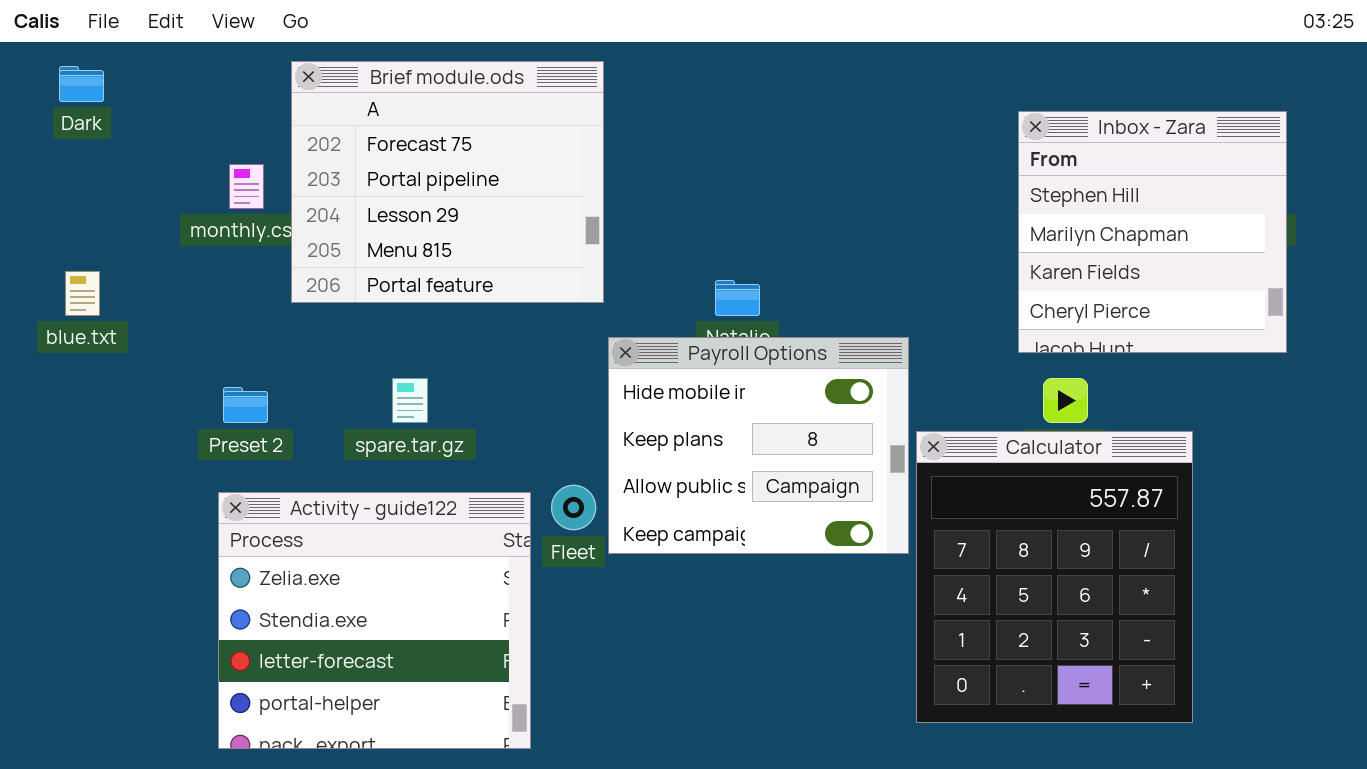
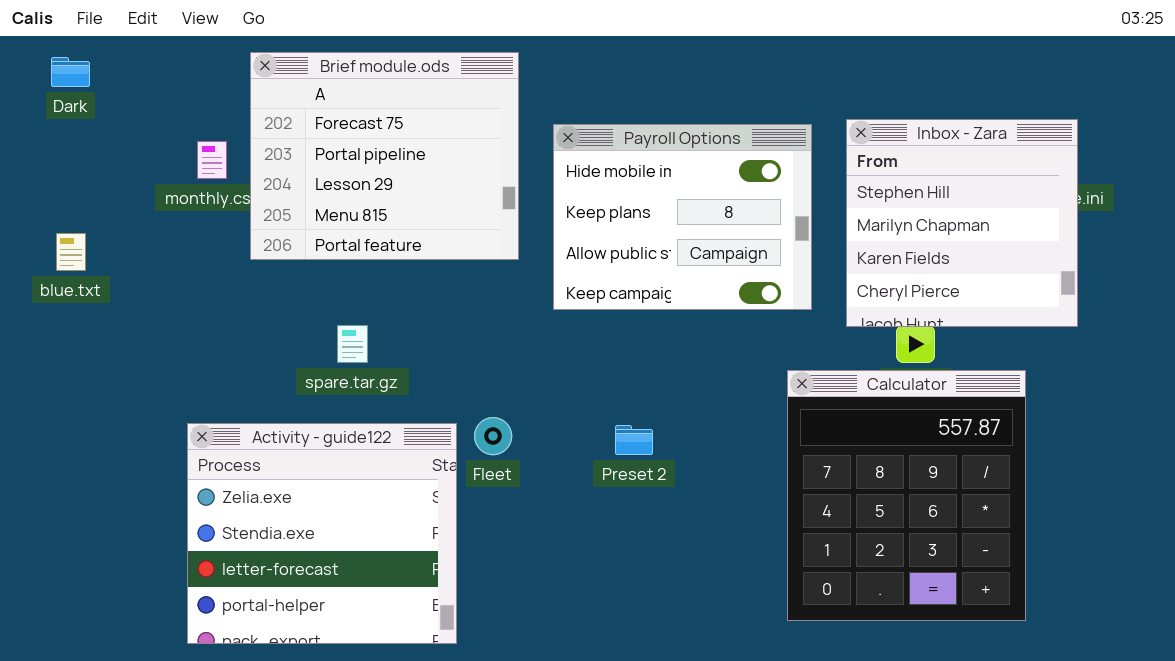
Inbox - Zara: [1018,111,1287,353] -> [846,119,1078,327], moved
Payroll Options: [608,337,909,554] -> [553,124,812,310], moved
Preset 2: [223,387,268,423] -> [615,425,653,455], moved

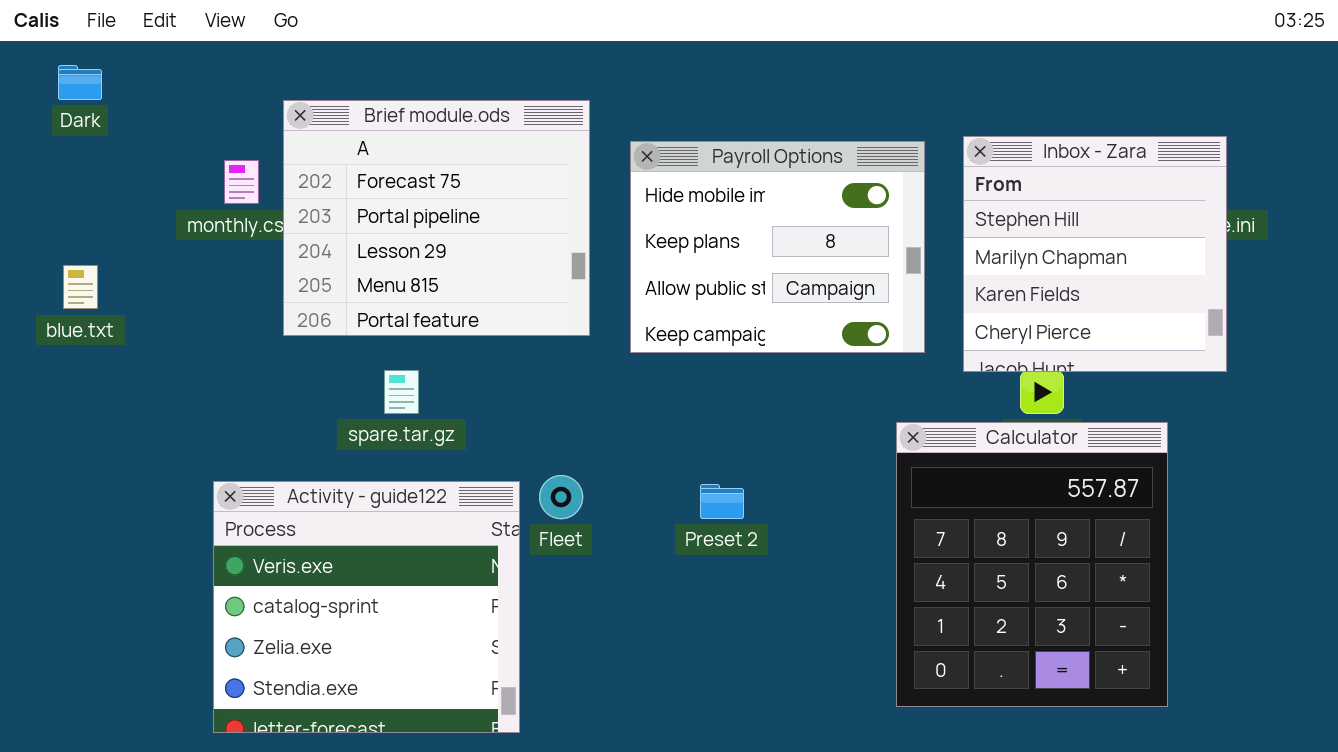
Brief module.ods: [250,52,519,260] -> [283,100,590,336], moved
Activity - guide122: [187,423,457,644] -> [213,481,520,733], scrolled up 2 rows

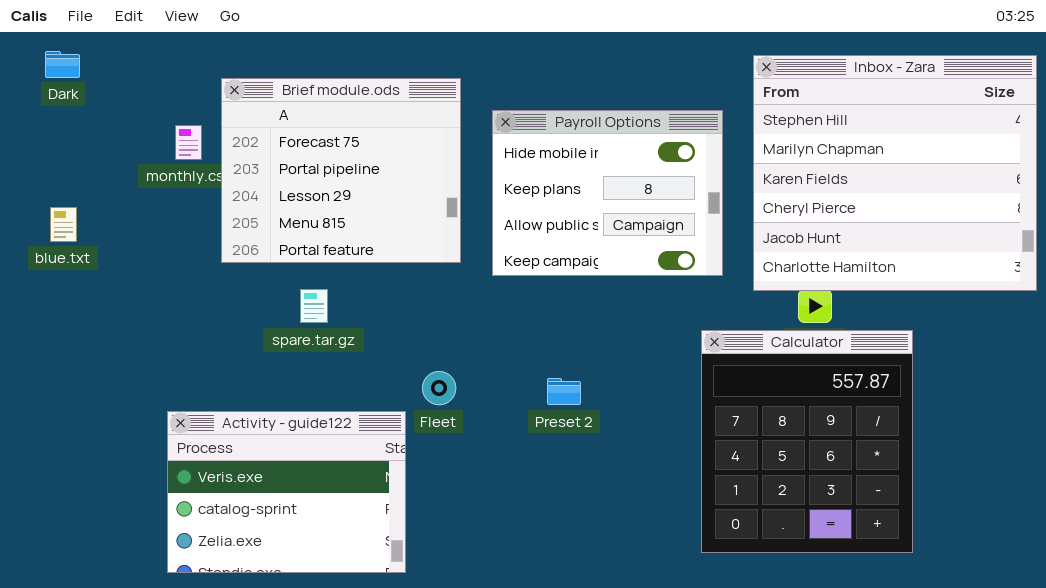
Inbox - Zara: [963,136,1227,372] -> [753,55,1037,291], resized
Activity - guide122: [213,481,520,733] -> [167,411,406,573], resized

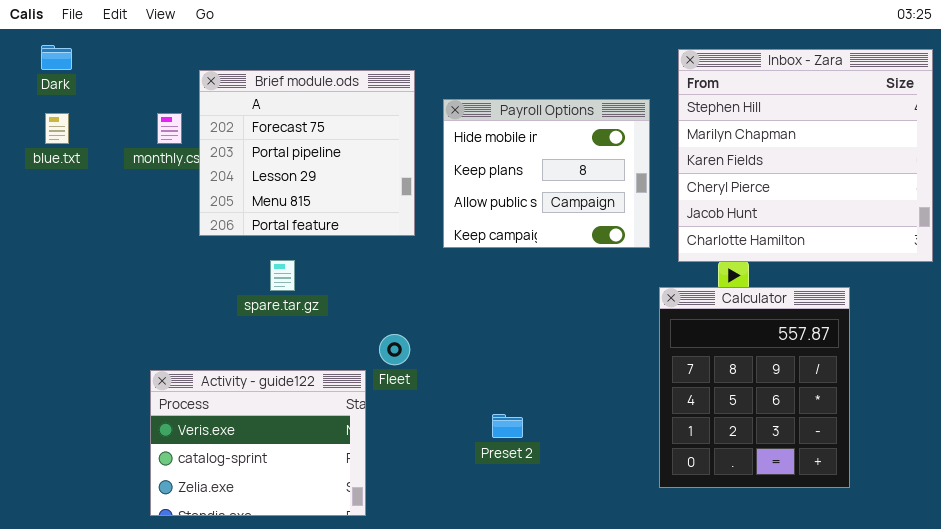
blue.txt: [50,207,77,242] -> [45,113,69,144], moved
Calculator: [701,330,913,553] -> [659,287,850,488], moved
Preset 2: [547,378,581,405] -> [492,414,523,438], moved

